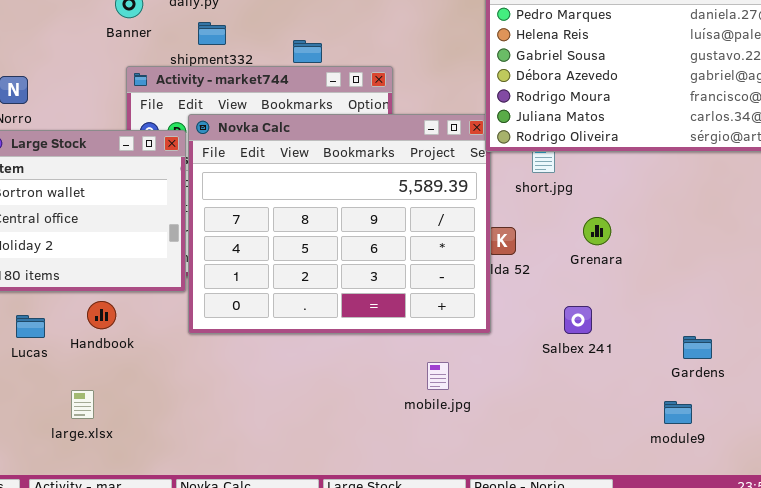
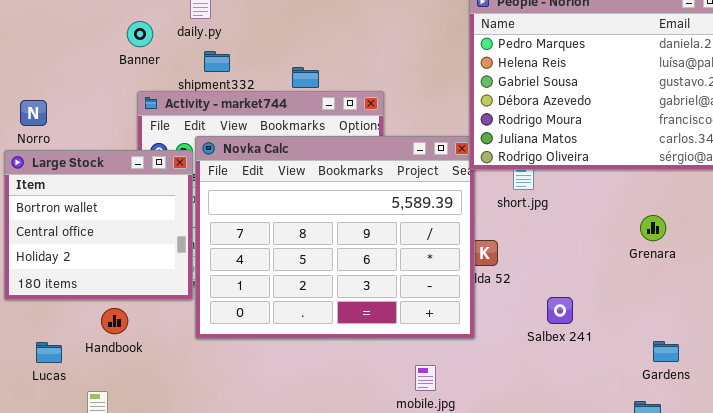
Grenara: [583,217,611,245] -> [640,215,666,241], moved
Salbex 241: [564,306,592,334] -> [547,297,573,324], moved
Lucas: [16,315,45,338] -> [36,342,62,363], moved

